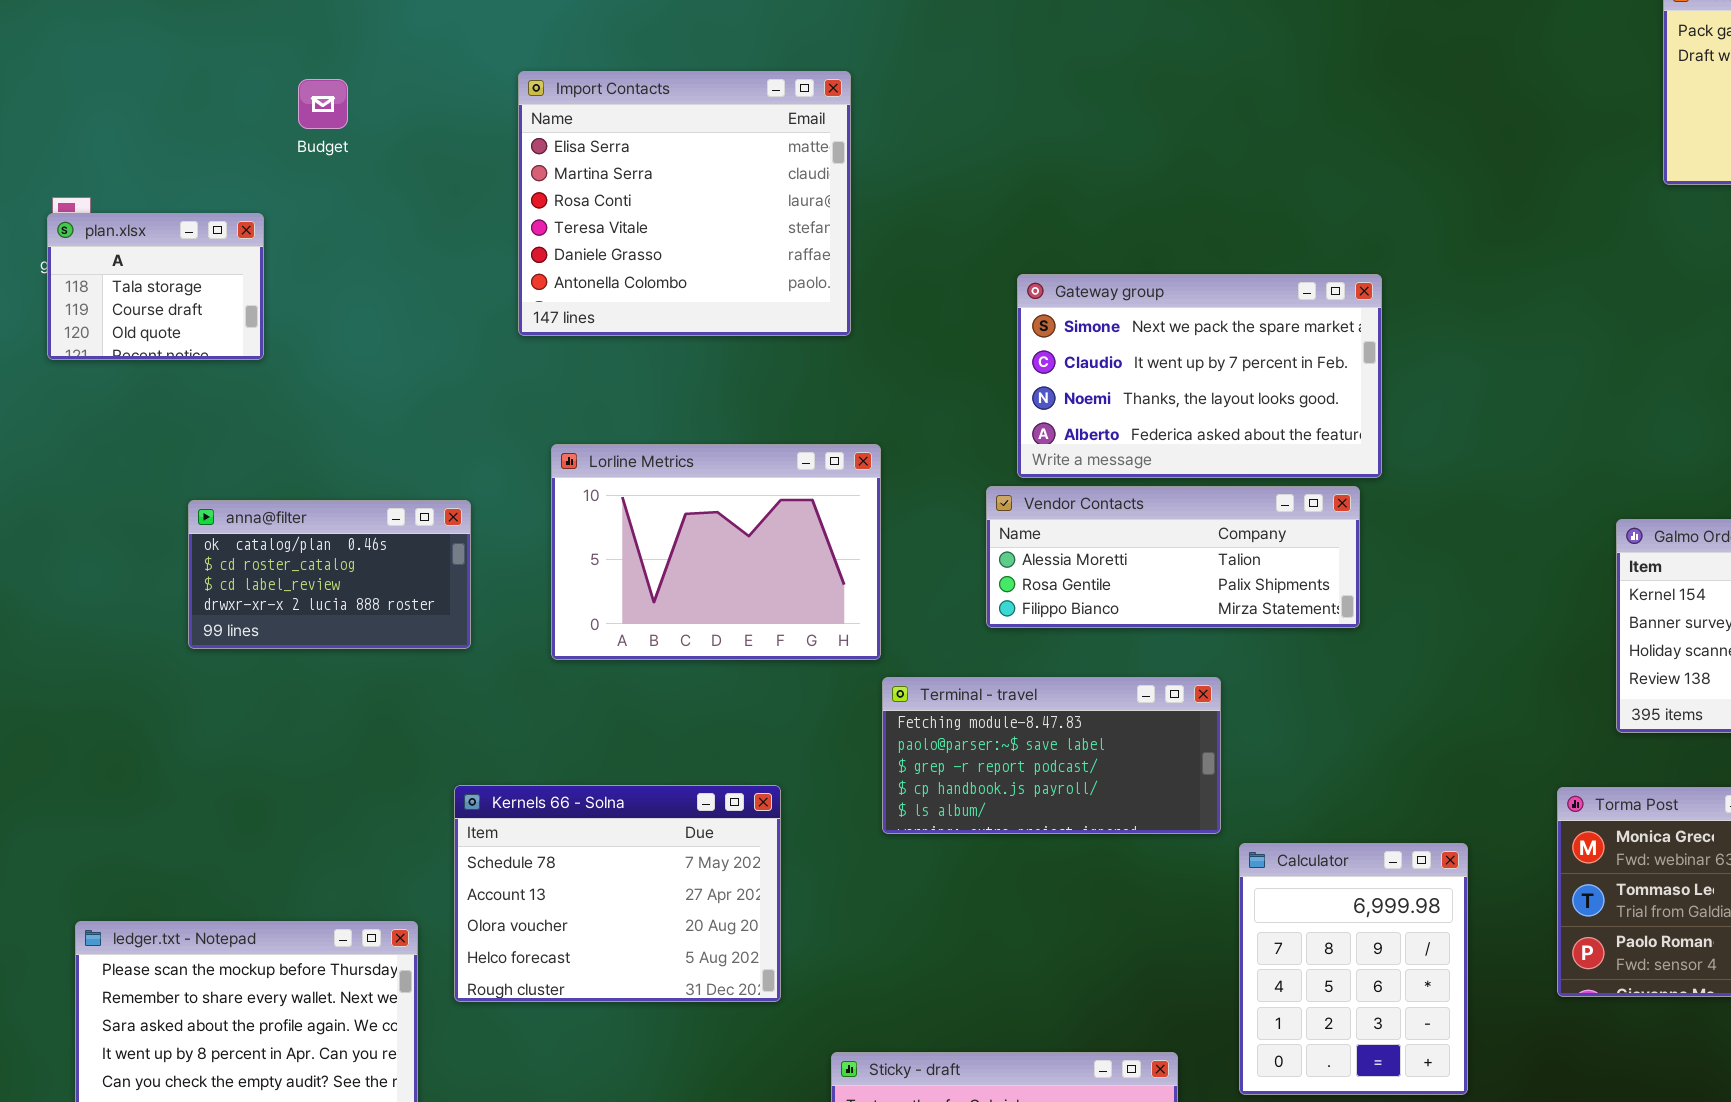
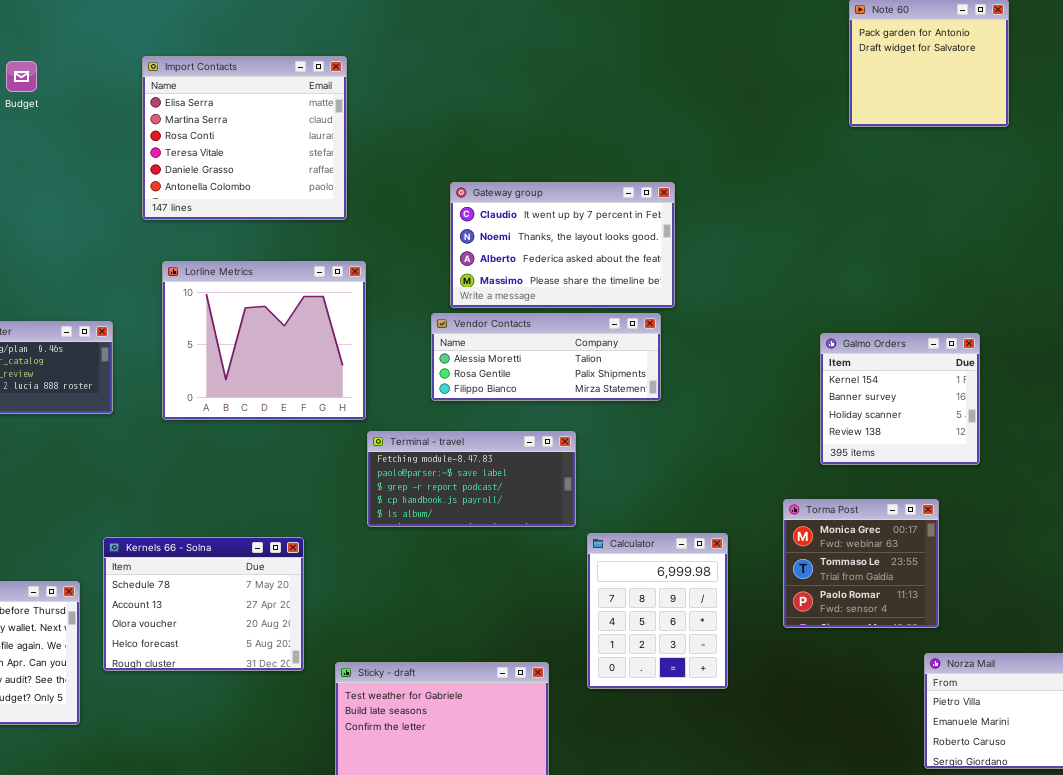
Gateway group: [1017,274,1382,478] -> [450,182,675,308], scrolled down 1 row
Lorline Metrics: [551,444,881,660] -> [162,261,366,420], resized
Kernels 66 - Solna: [454,785,781,1002] -> [103,537,304,671], moved

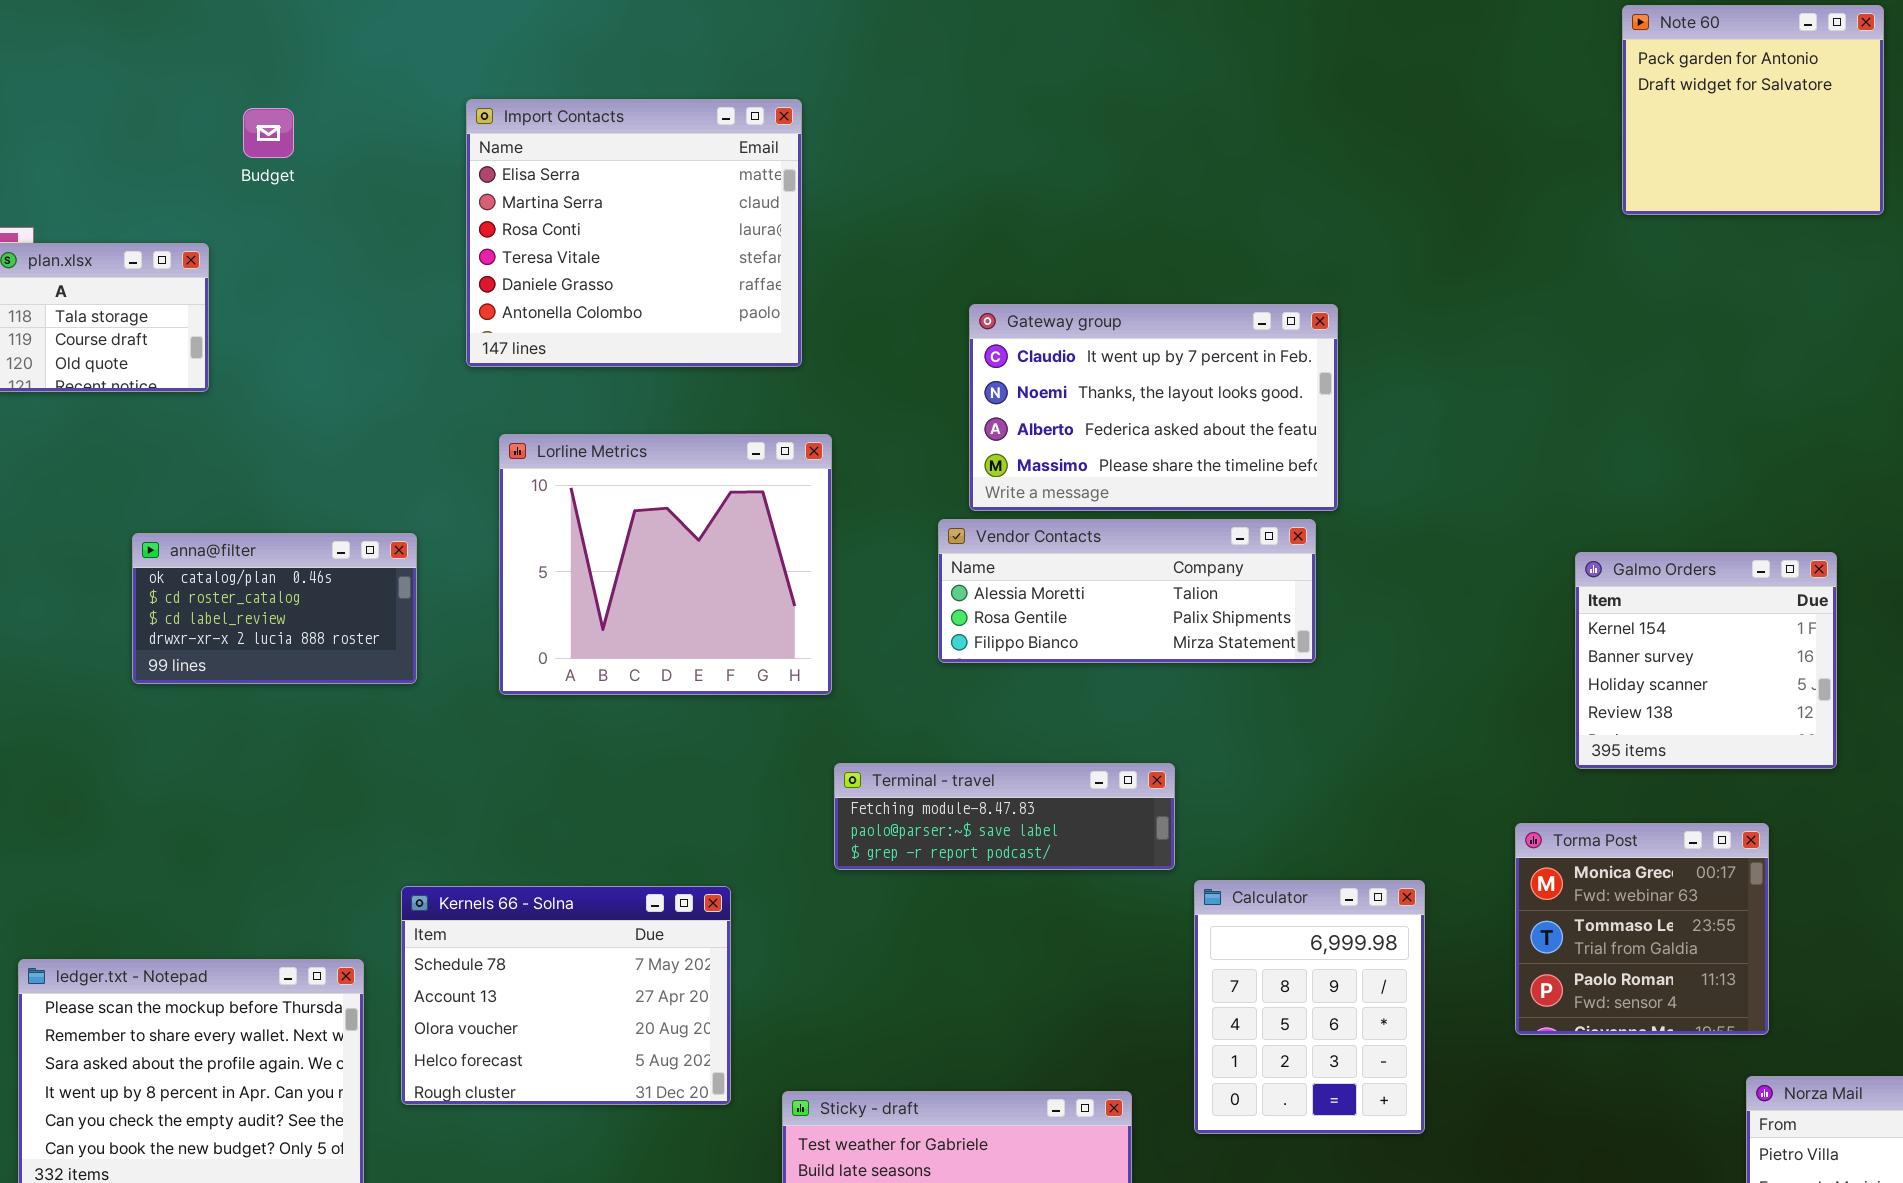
Terminal - travel: [367,431,576,527] -> [834,763,1175,870], resized

